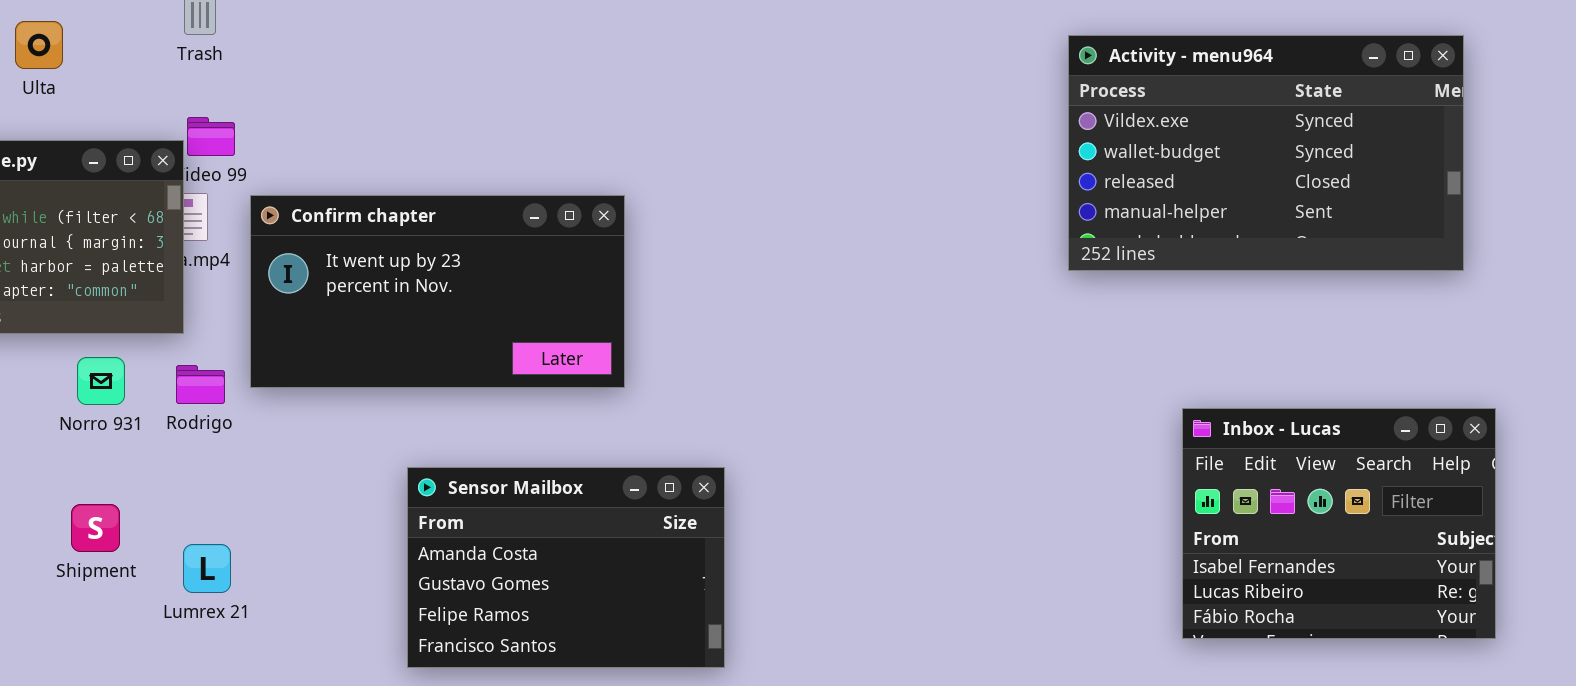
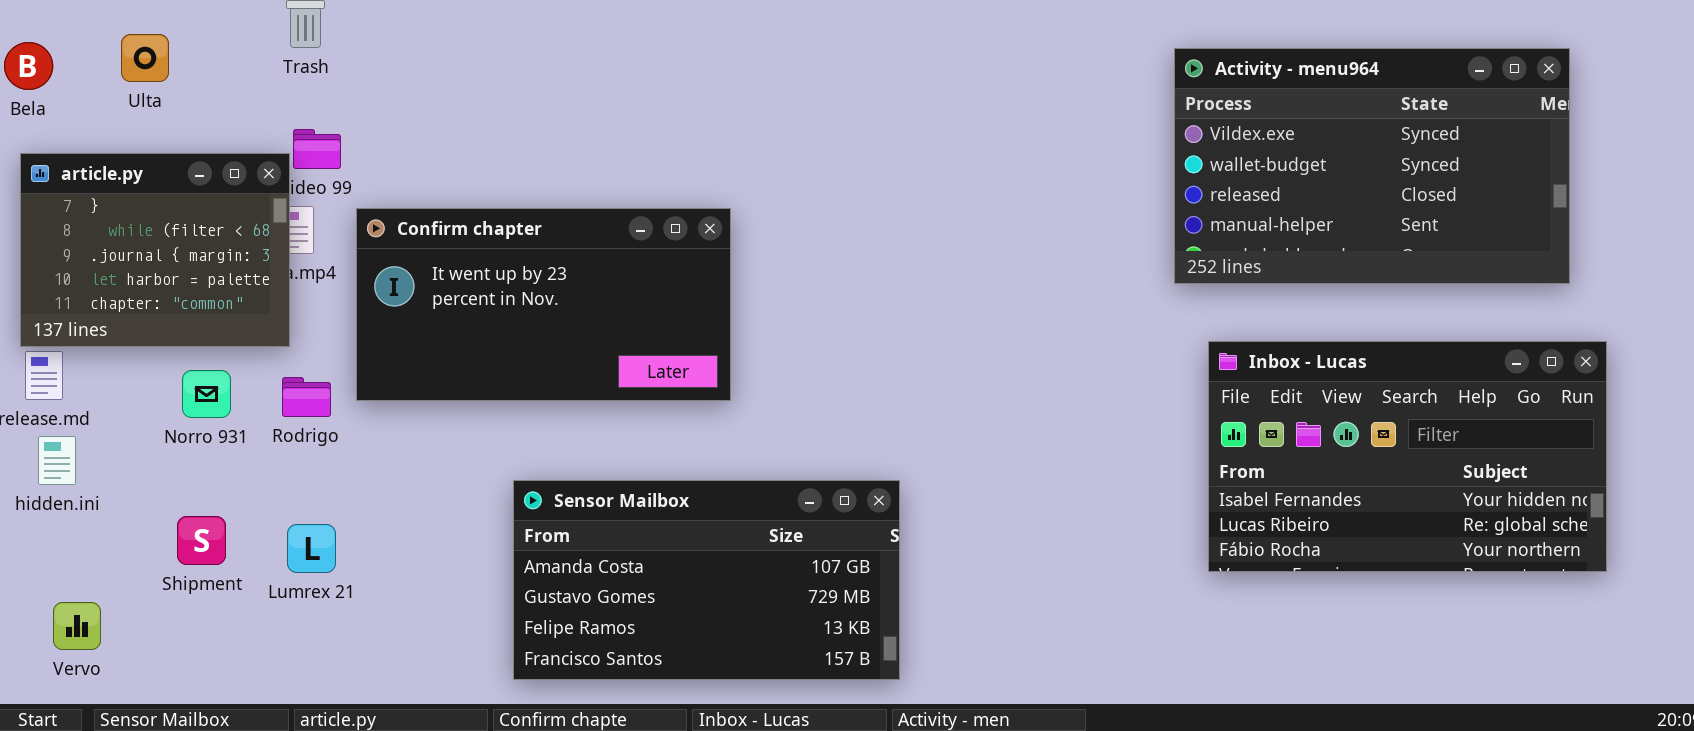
Inbox - Lucas: [1182,408,1496,639] -> [1208,341,1607,572], moved, resized
Sensor Mailbox: [407,467,725,668] -> [513,480,900,680], resized
Lumrex 21: [183,544,231,593] -> [287,524,336,573], moved

